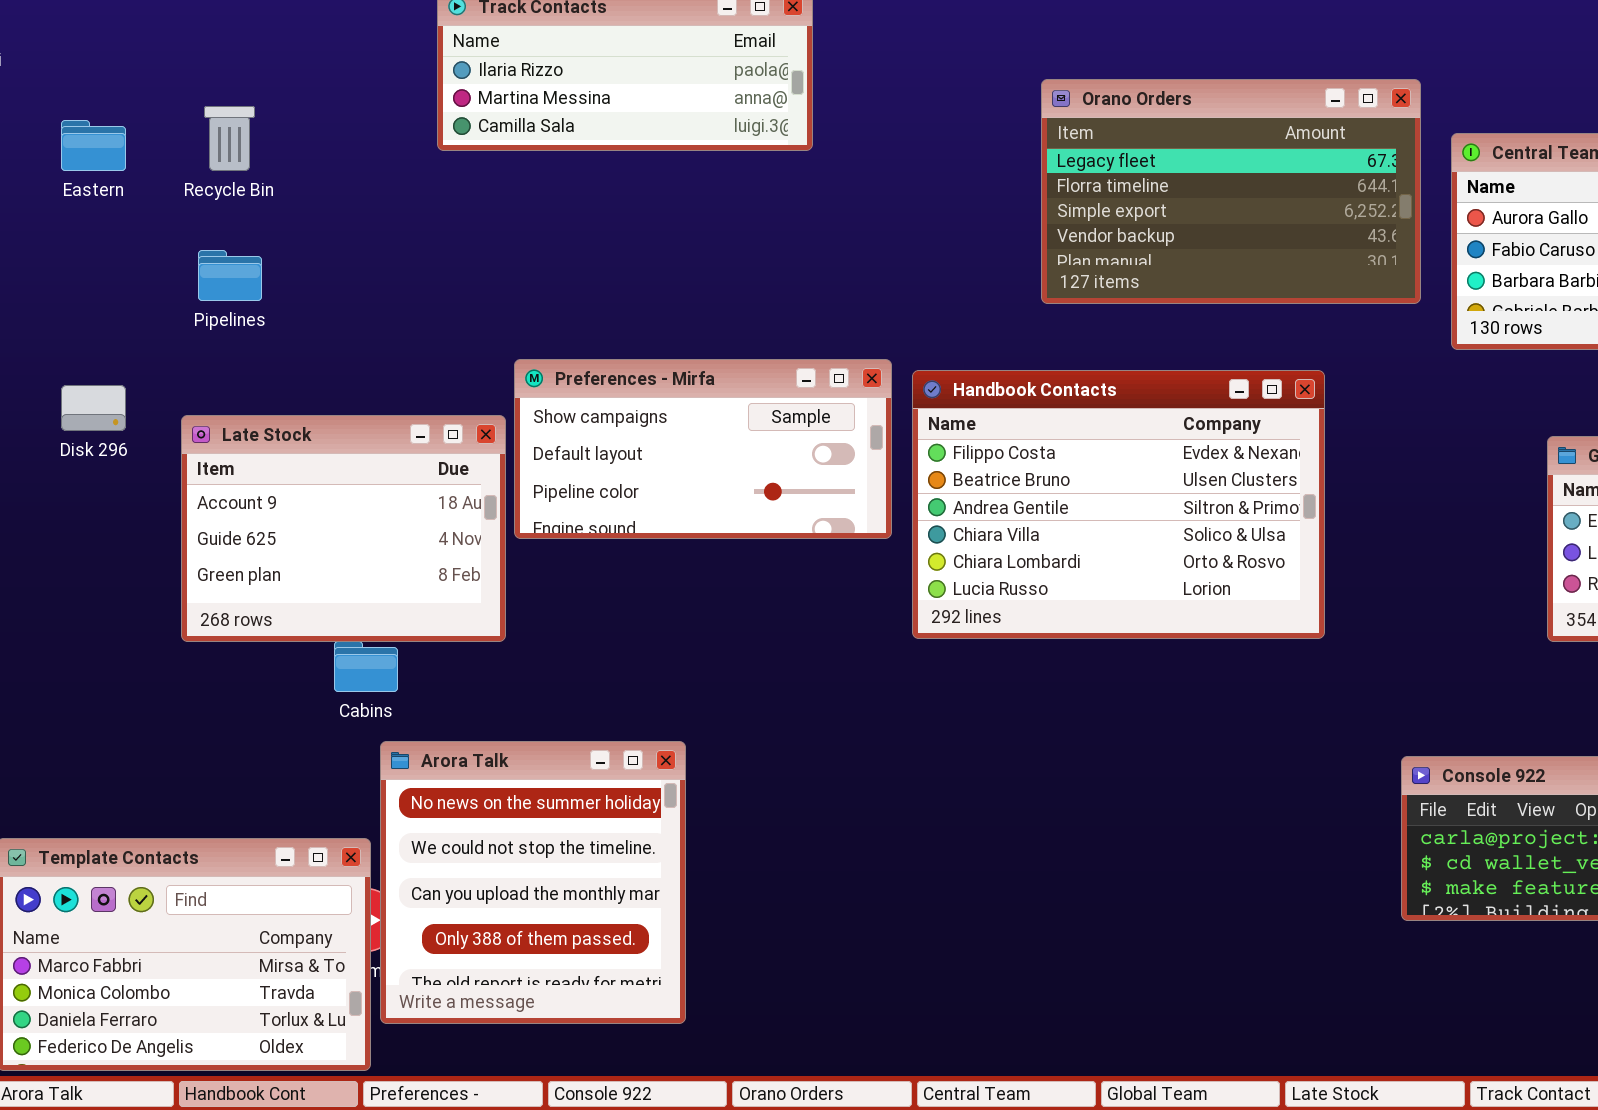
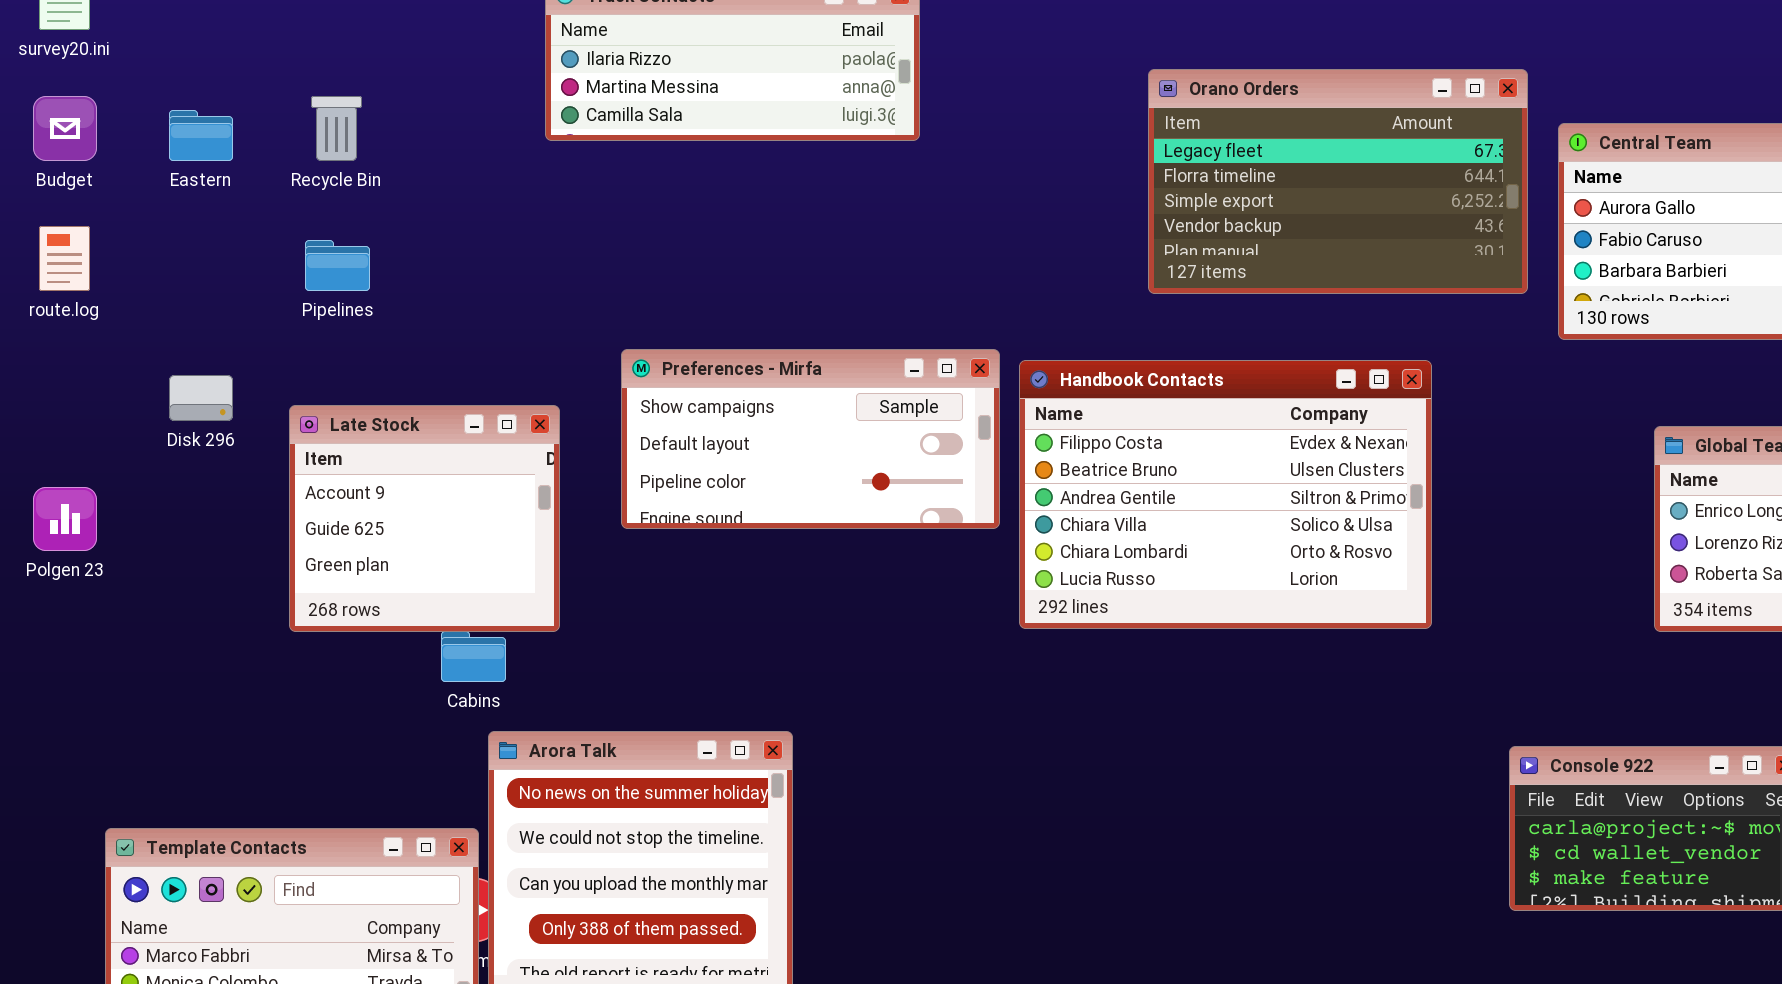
Late Stock: [181,415,506,642] -> [289,405,560,632], resized

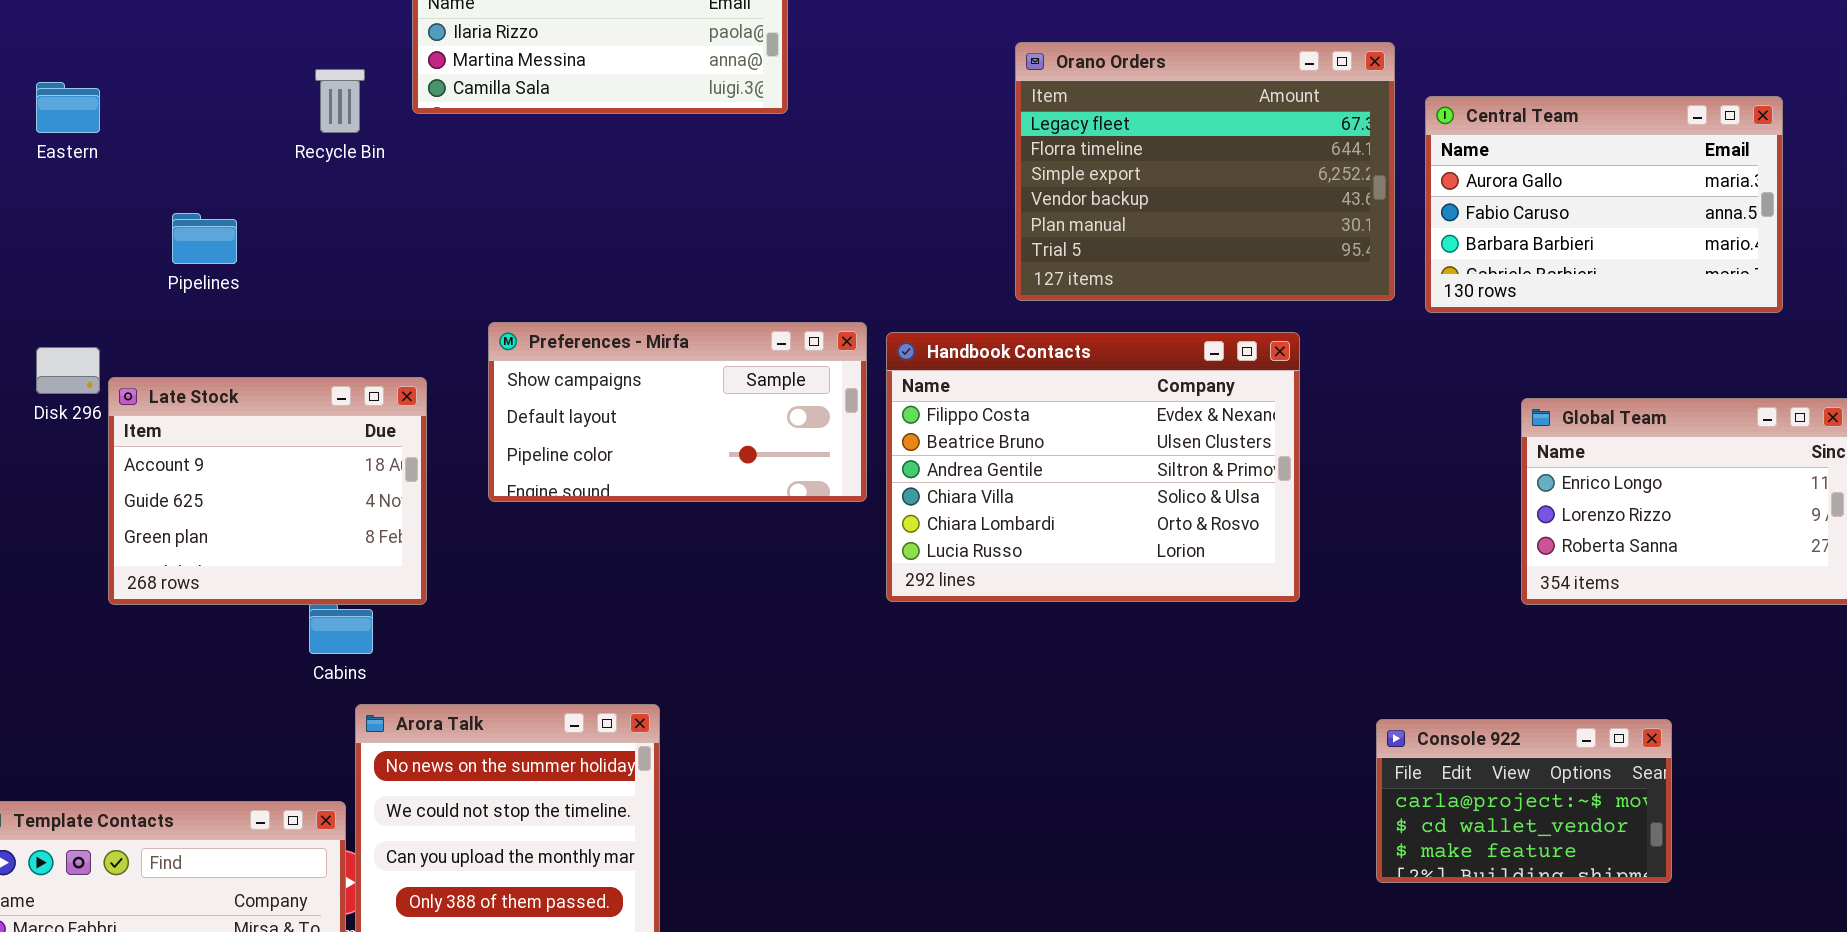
Orano Orders: [1148,69,1528,294] -> [1015,42,1395,301], resized
Recycle Bin: [311,96,362,161] -> [315,69,365,133], moved
Late Stock: [289,405,560,632] -> [108,377,427,605], resized

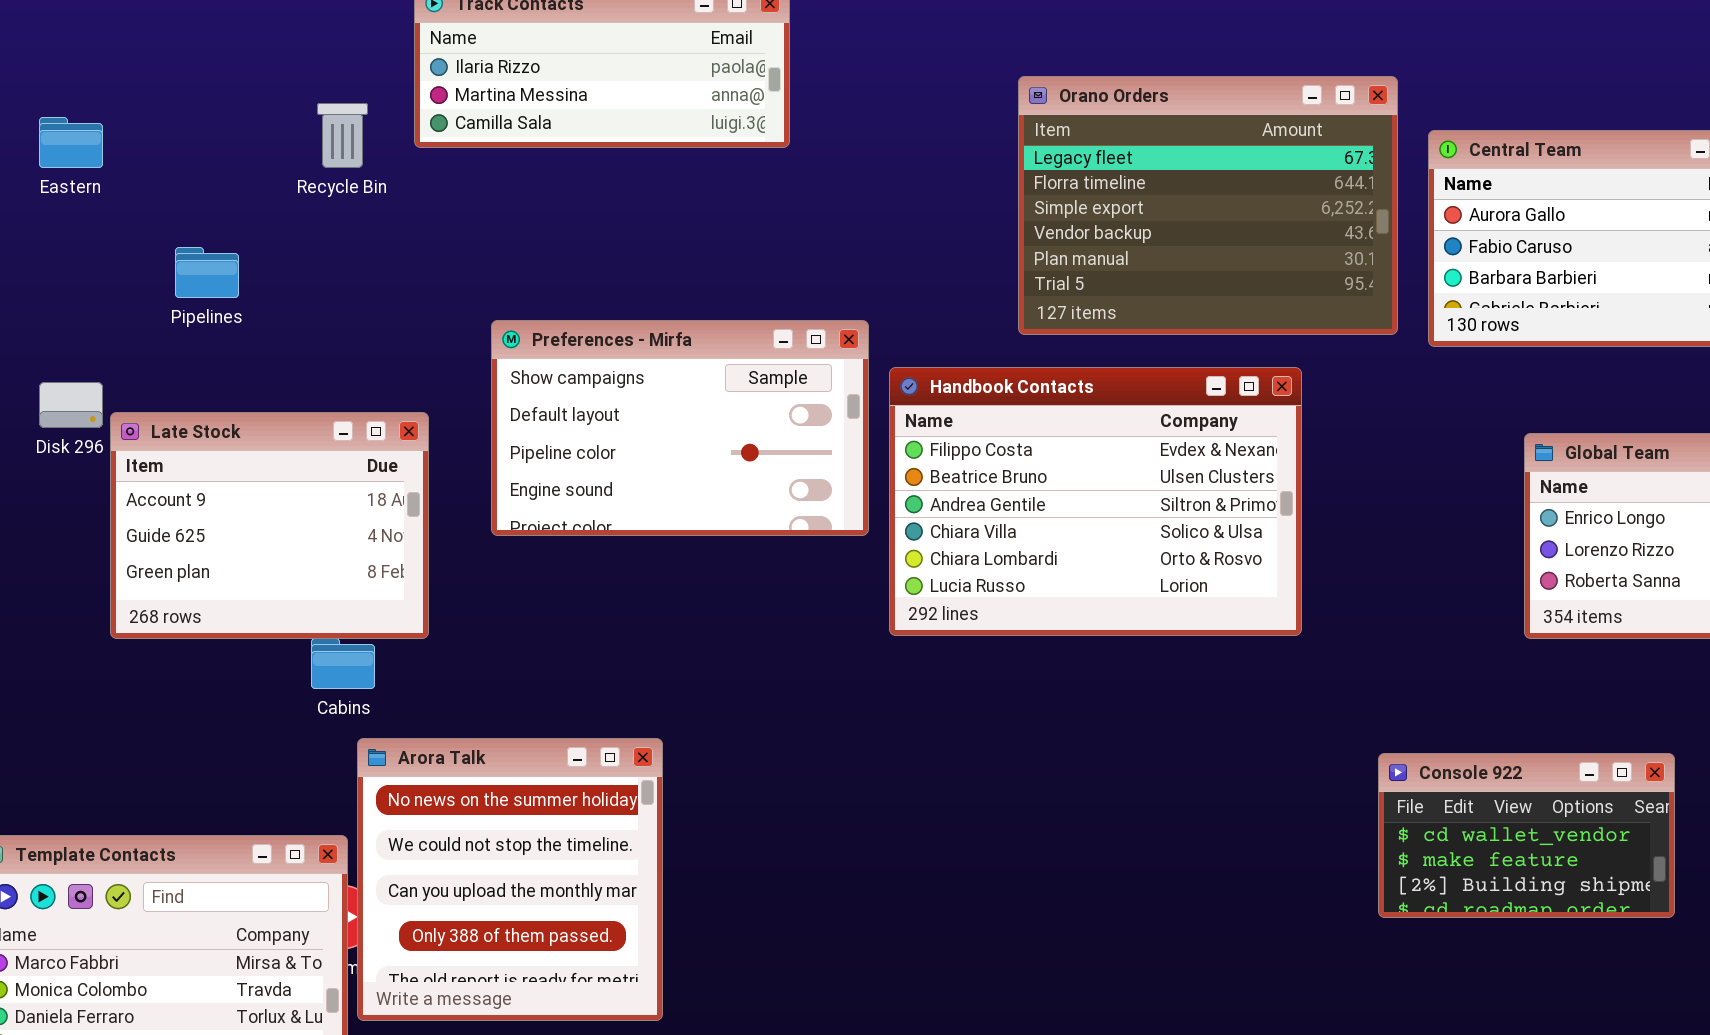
Preferences - Mirfa: [488,322,867,502] -> [491,320,869,536], resized
Console 922: [1376,719,1672,883] -> [1378,753,1675,918], scrolled down 1 row

